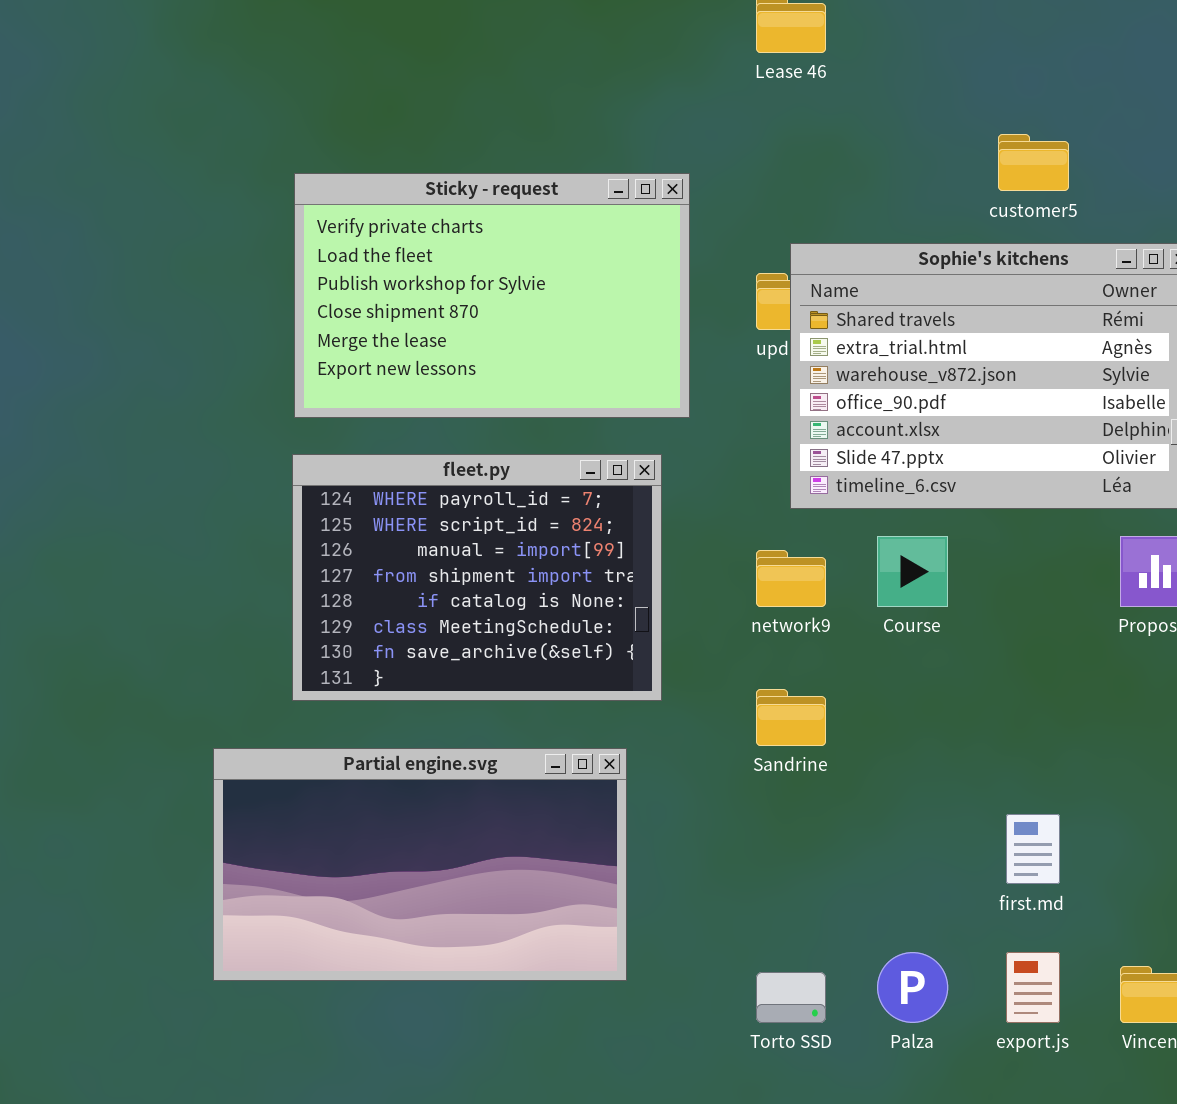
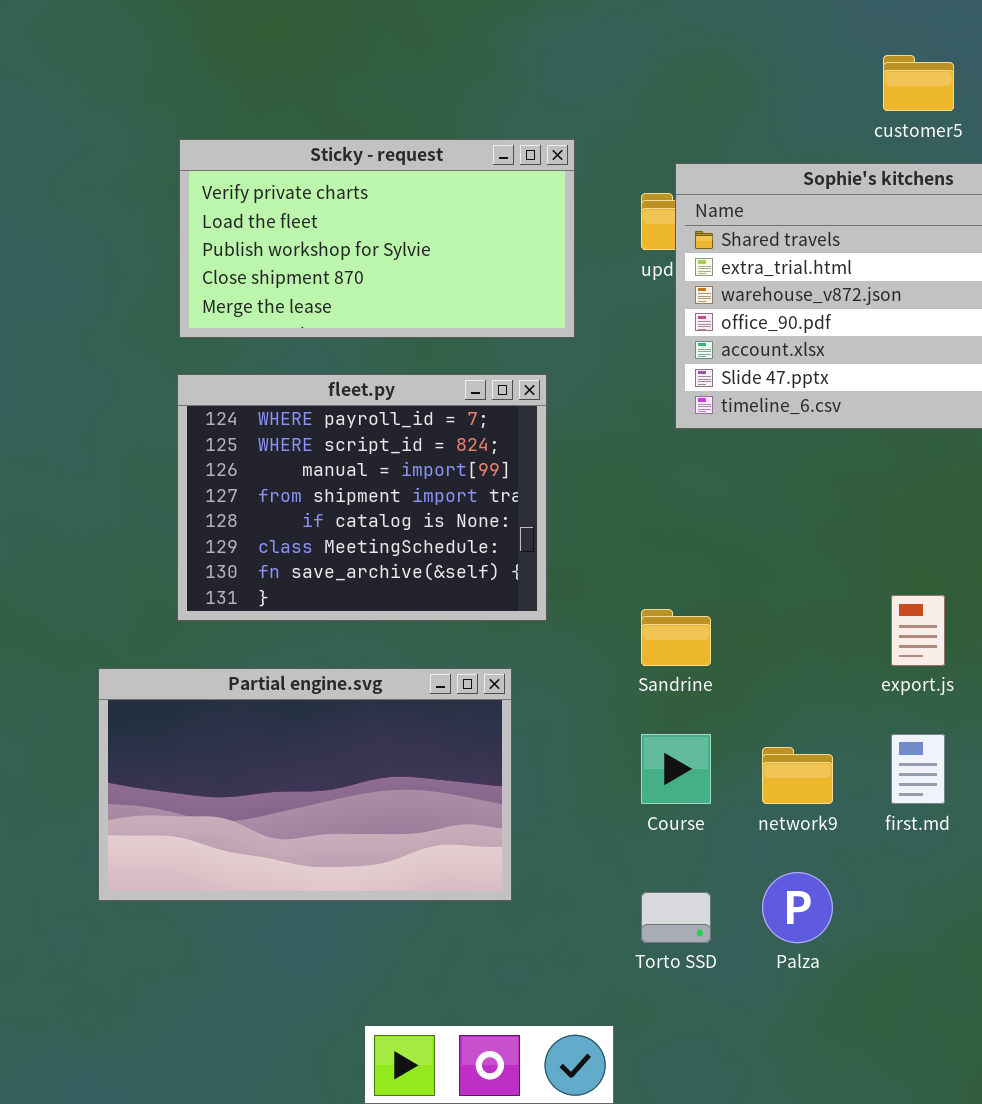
Sticky - request: [294,173,690,418] -> [179,139,575,338], resized
Course: [877,536,948,607] -> [641,734,711,804], moved
network9: [756,550,826,607] -> [762,747,833,804], moved
export.js: [1006,952,1060,1023] -> [891,595,945,666], moved

